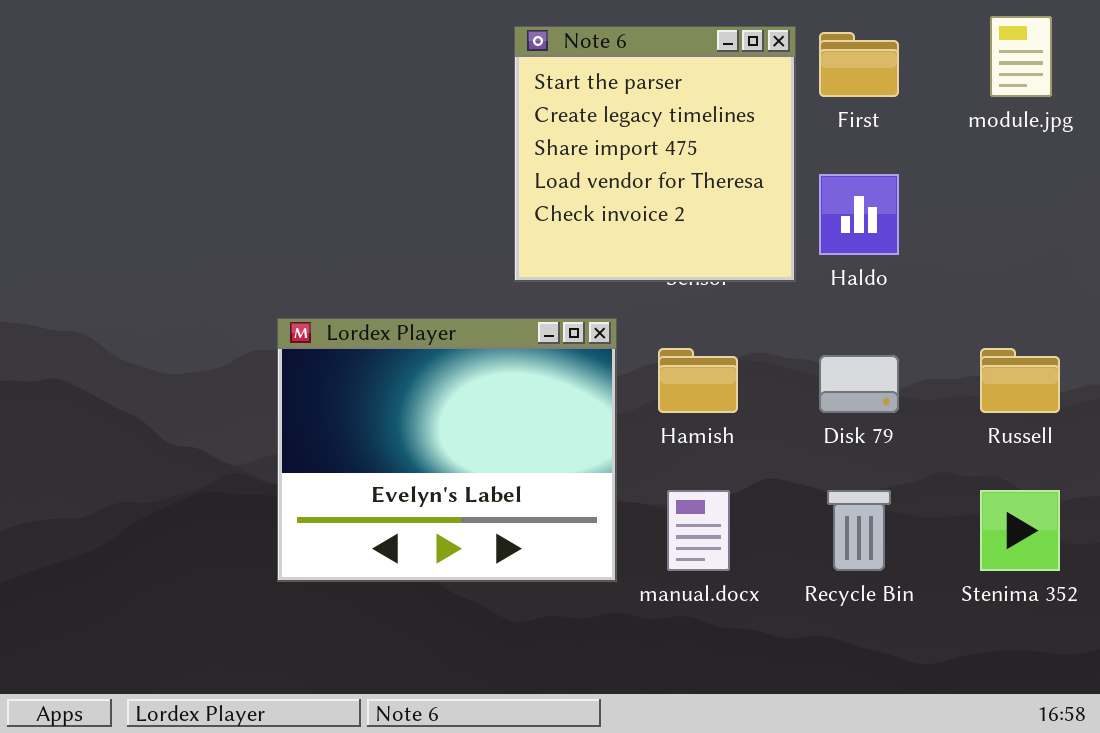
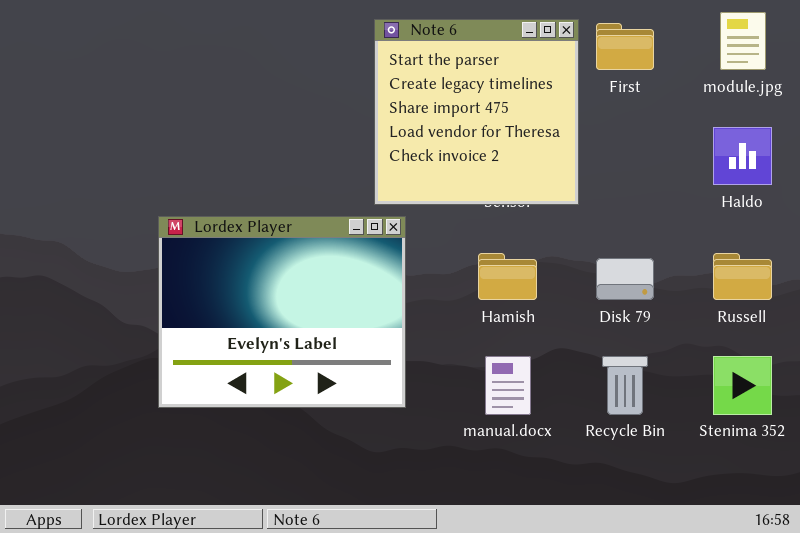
Haldo: [819,174,899,255] -> [713,127,772,185], moved
Lordex Player: [277,318,617,582] -> [158,216,406,408], moved

